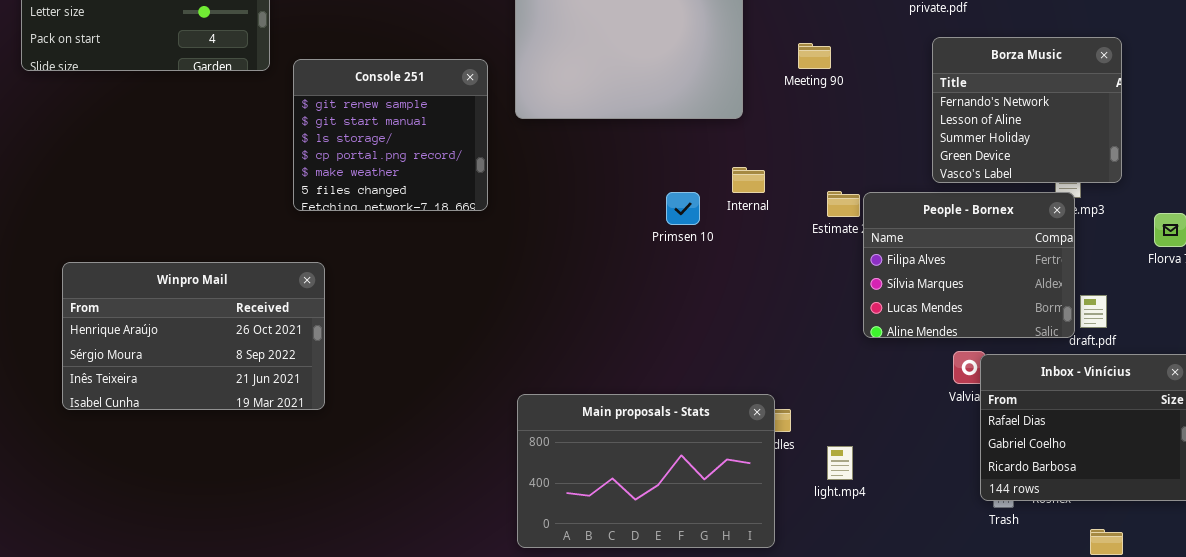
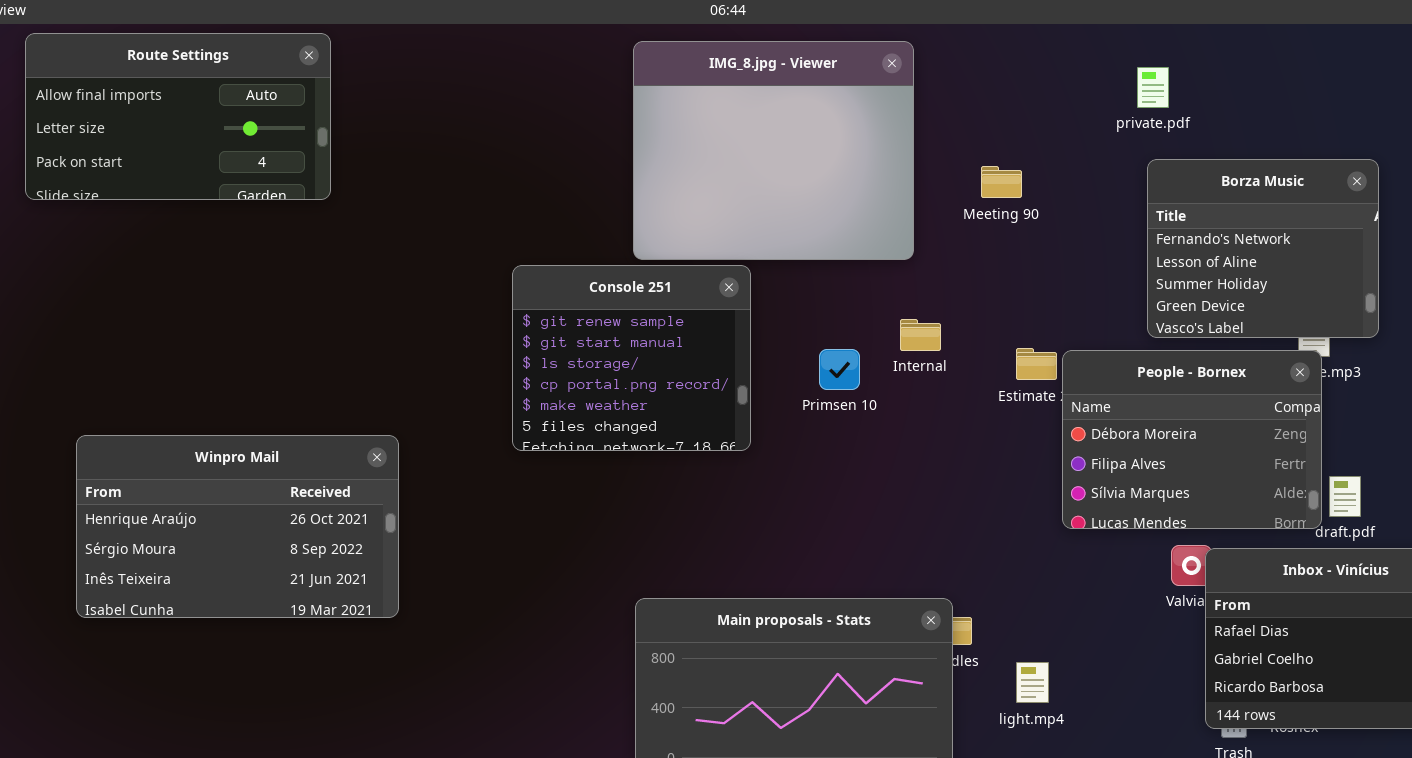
Console 251: [293,59,488,211] -> [512,265,751,451], moved
People - Bornex: [863,192,1075,338] -> [1062,350,1322,529], scrolled up 1 row

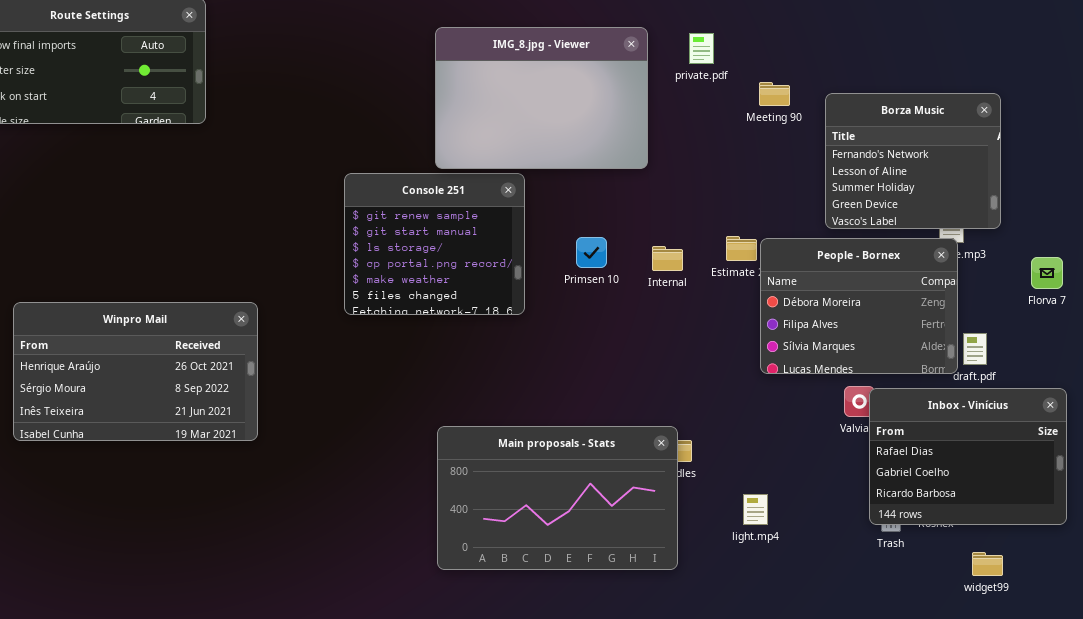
IMG_8.jpg - Viewer: [633,41,914,260] -> [435,27,648,169], resized
private.pdf: [1137,67,1169,108] -> [689,33,714,64], moved
Meeting 90: [981,166,1022,198] -> [759,82,790,106], moved
Internal: [900,319,941,351] -> [652,246,683,271], moved
light.mp4: [1016,662,1049,703] -> [743,494,768,525], moved

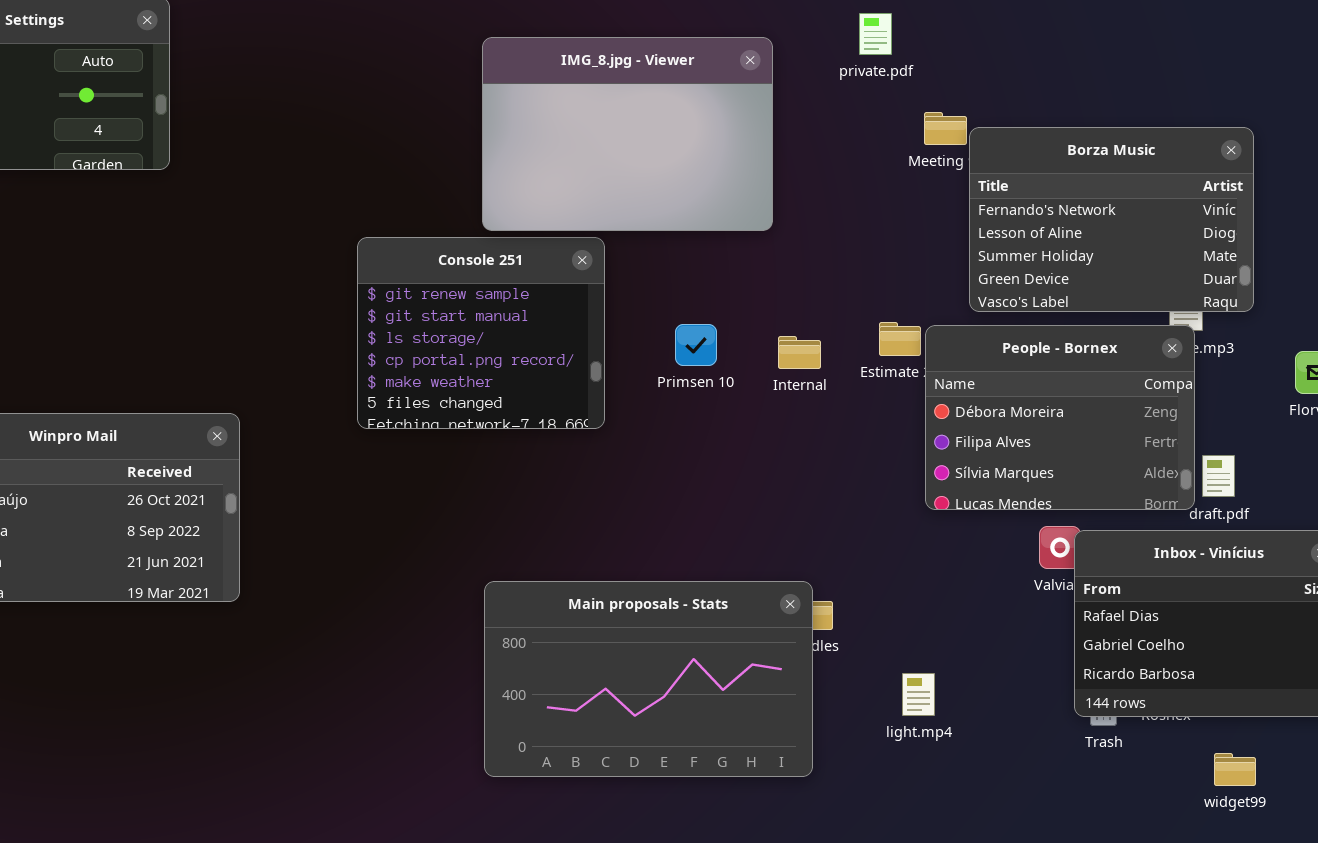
private.pdf: [689,33,714,64] -> [859,13,892,55], moved
Borza Music: [825,93,1001,229] -> [969,127,1254,312], resized

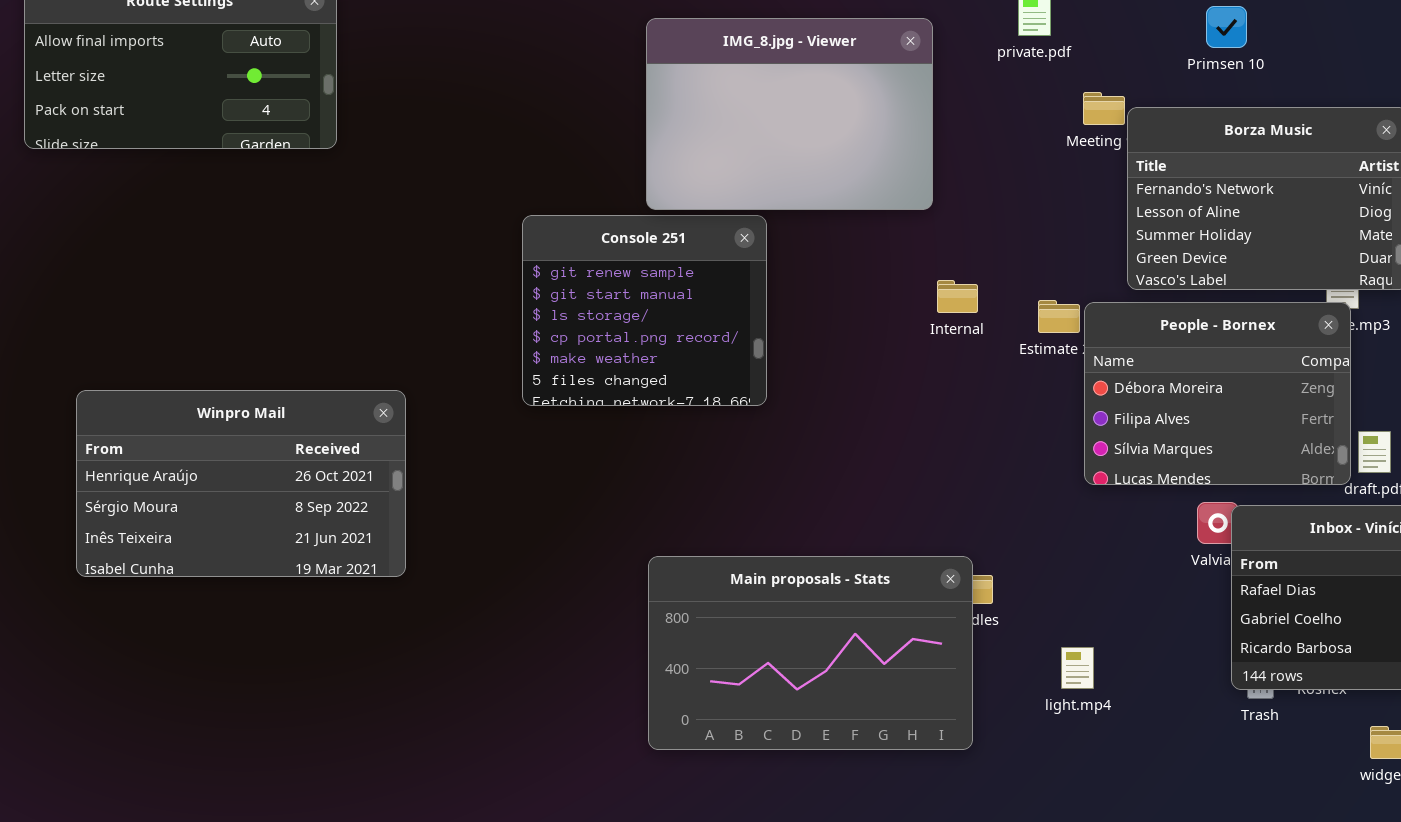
Primsen 10: [675,324,717,366] -> [1206,6,1247,48], moved
Internal: [778,336,821,369] -> [937,280,978,313], moved

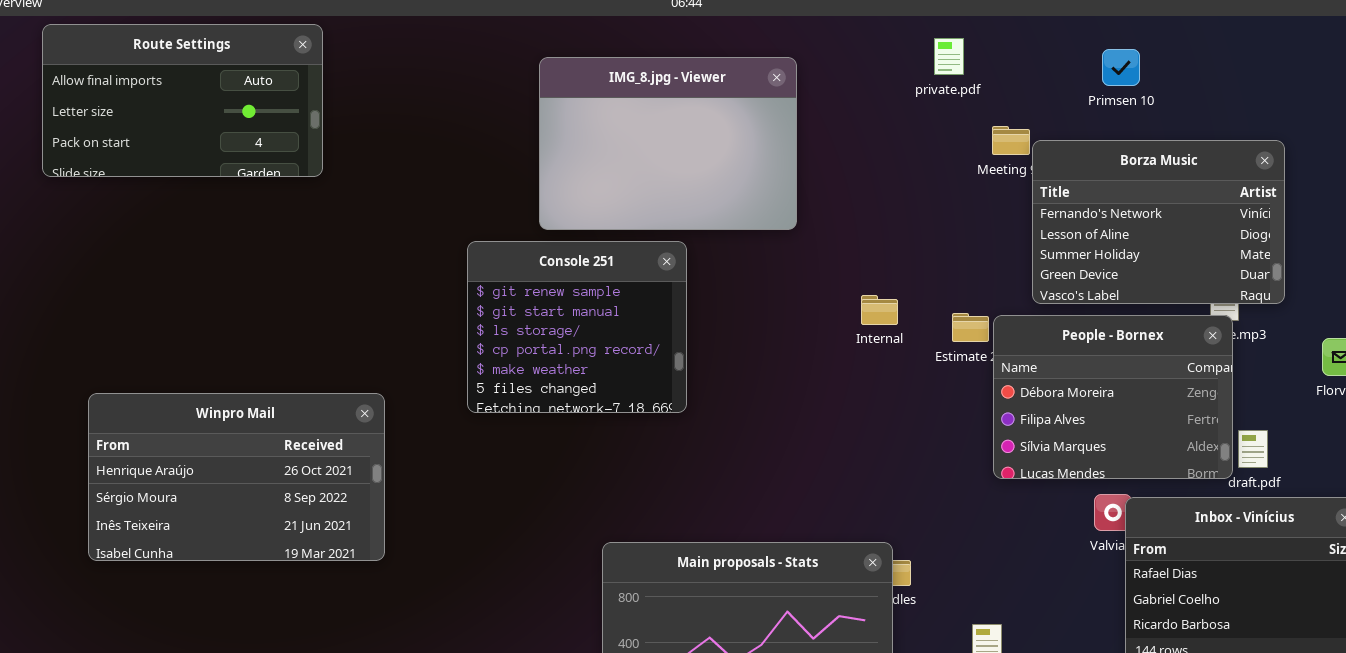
IMG_8.jpg - Viewer: [646,18,933,210] -> [539,57,797,230], moved
Console 251: [522,215,767,406] -> [467,241,687,413], moved

